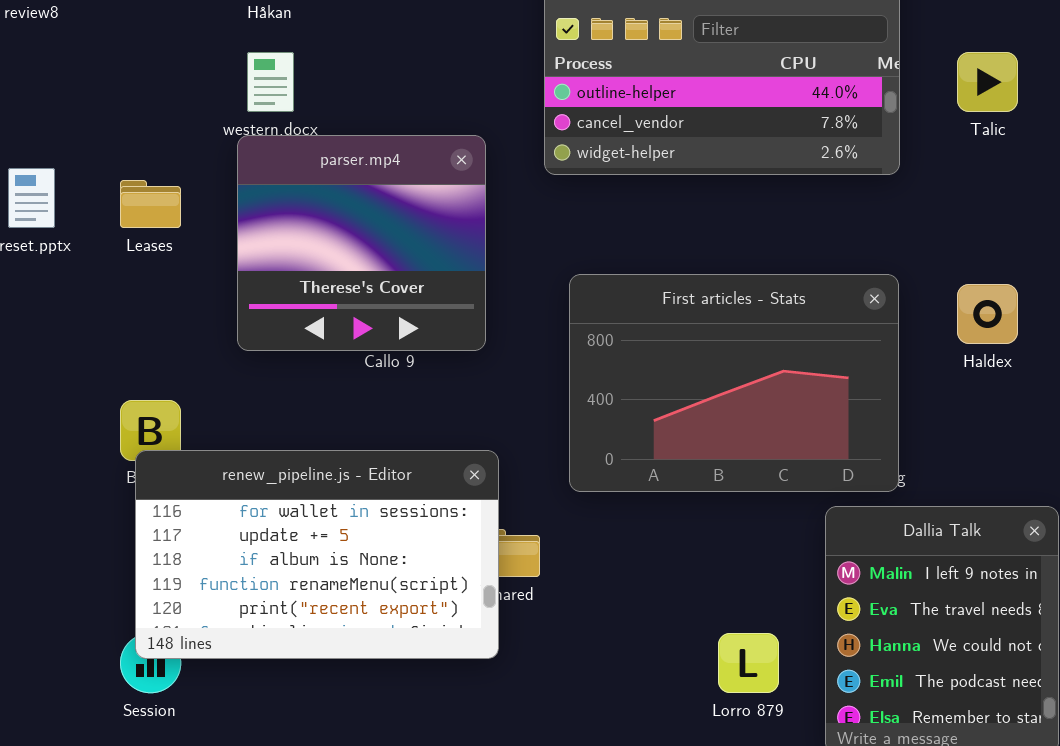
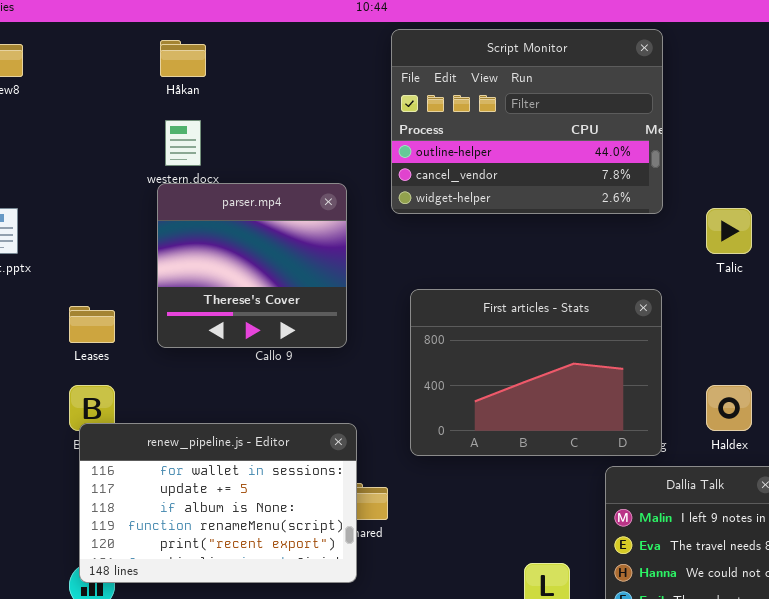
Talic: [957,52,1018,112] -> [706,208,752,254], moved
Leases: [120,180,181,228] -> [69,306,115,343], moved
Haldex: [957,284,1018,344] -> [706,385,752,431], moved

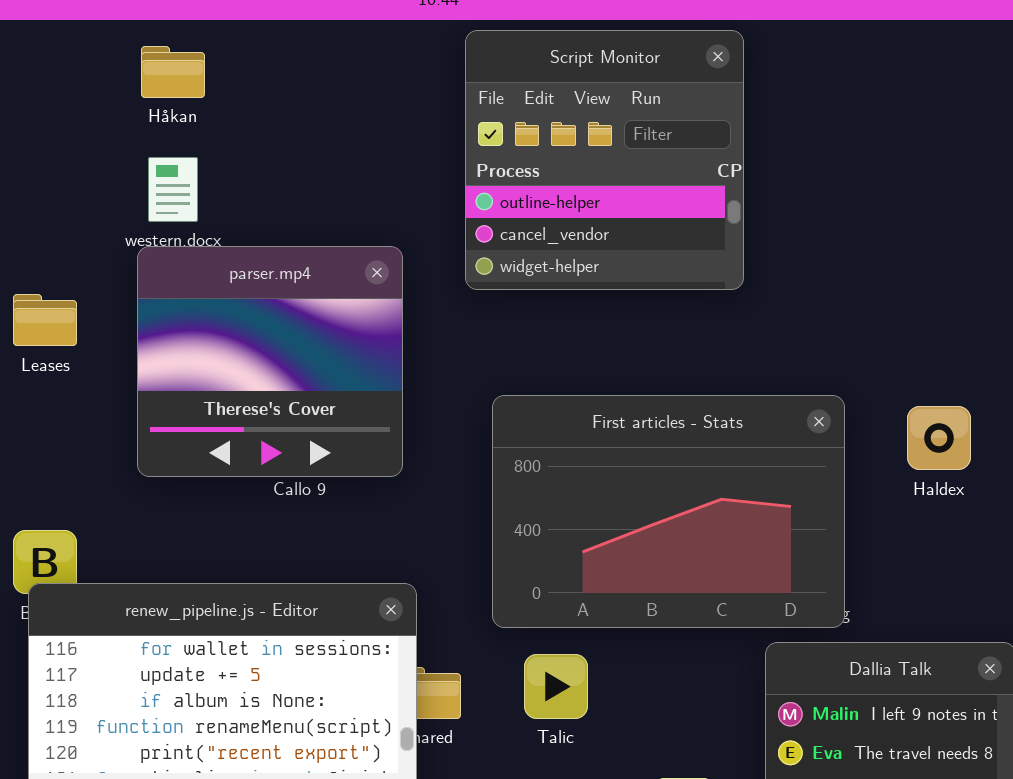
Script Monitor: [391,29,663,214] -> [465,30,744,290], resized
Talic: [706,208,752,254] -> [524,654,588,719], moved
Leases: [69,306,115,343] -> [13,294,77,346], moved
Haldex: [706,385,752,431] -> [907,406,971,470], moved

